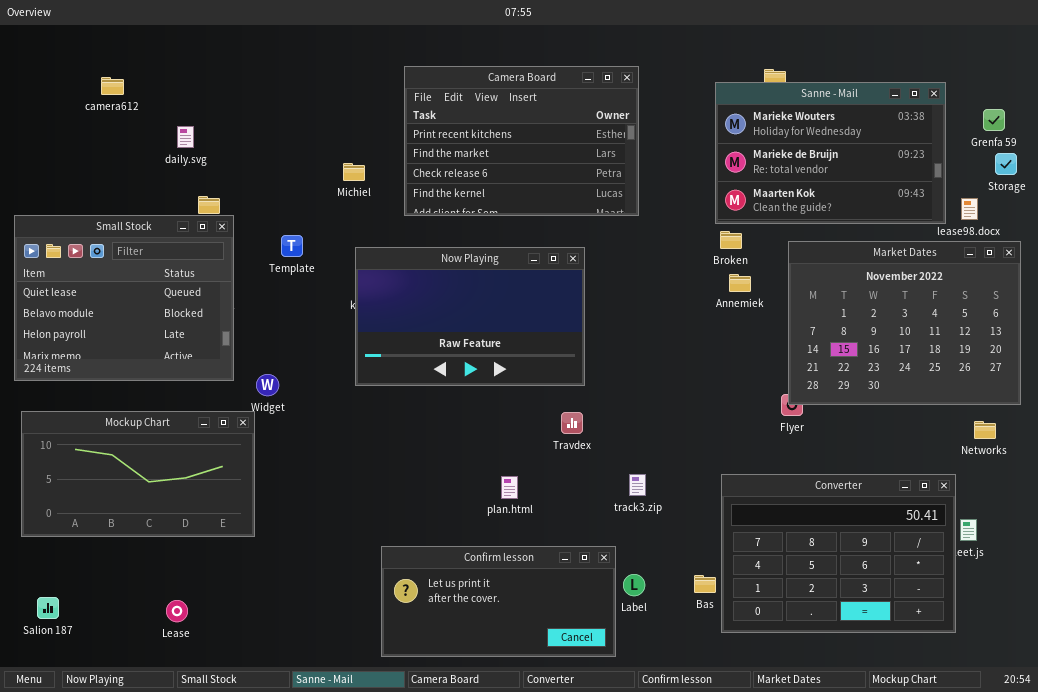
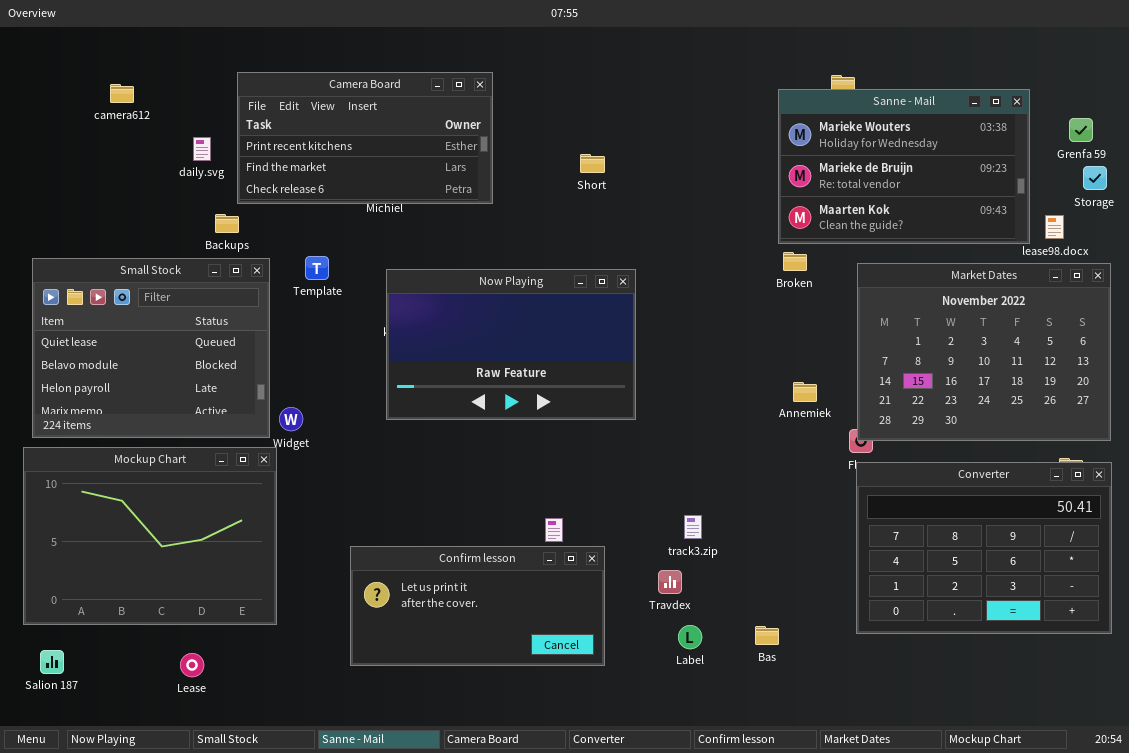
Camera Board: [404,66,639,216] -> [237,72,493,204], moved, resized
Small Stock: [14,215,234,381] -> [32,258,270,438], moved
Annemiek: [729,274,751,292] -> [793,382,817,402], moved
Mockup Chart: [21,411,255,537] -> [23,447,277,625], resized
Travdex: [561,412,583,434] -> [658,570,682,594], moved
Converter: [721,474,956,633] -> [856,462,1112,634], moved
Confirm lesson: [381,546,616,657] -> [350,546,605,666], moved

